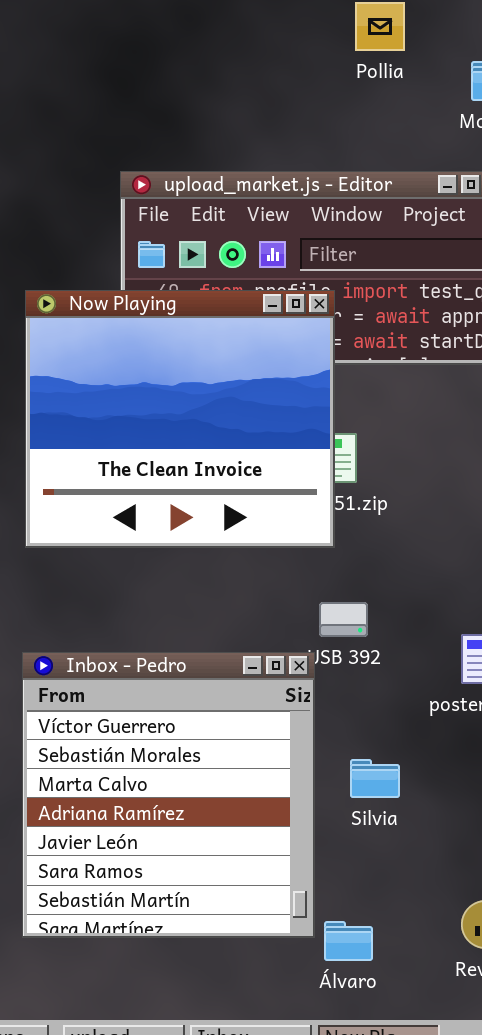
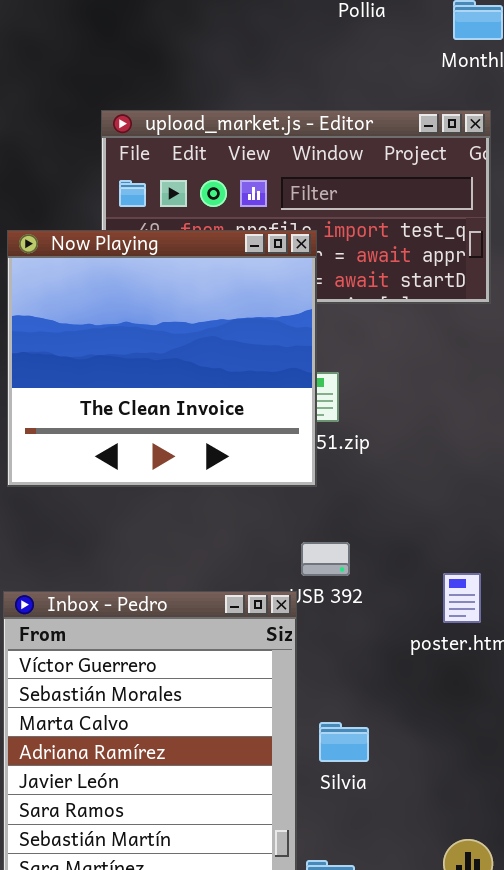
Silvia: [350,759,400,798] -> [319,722,369,762], moved

